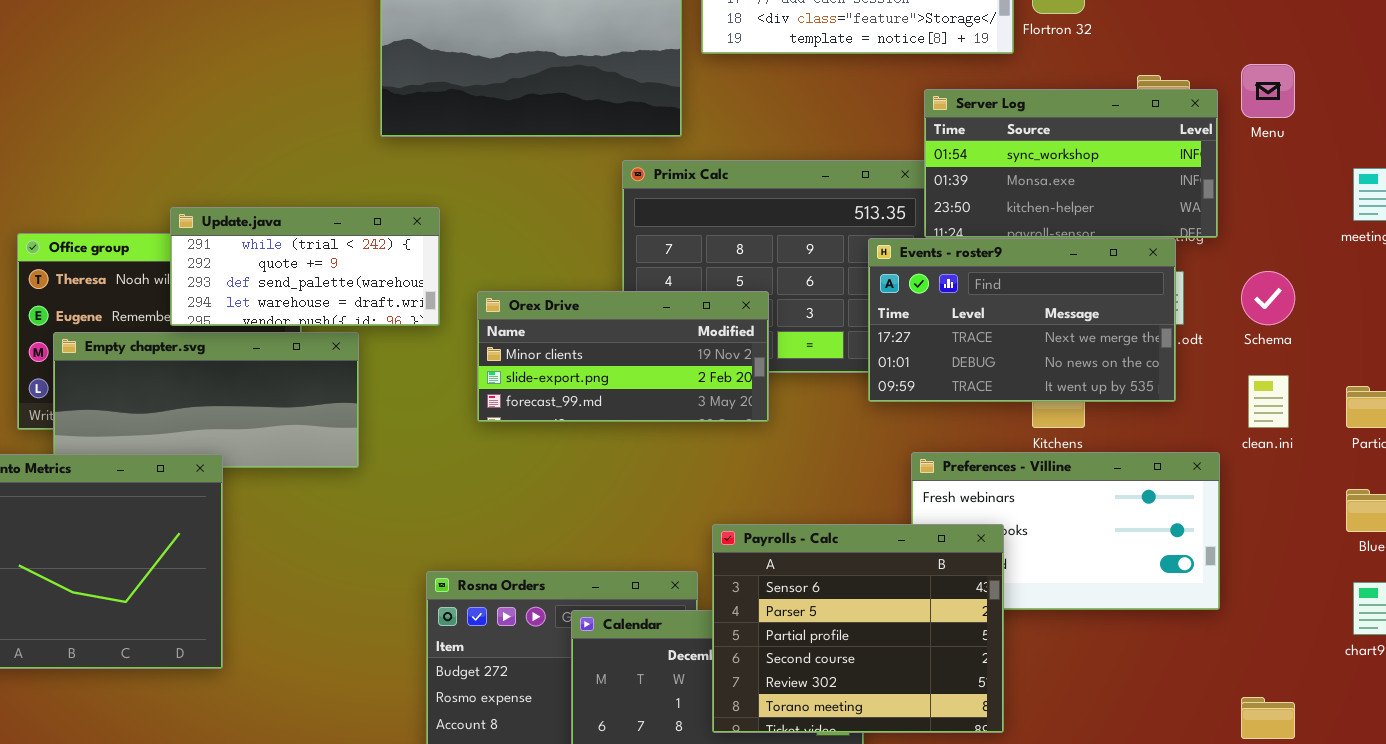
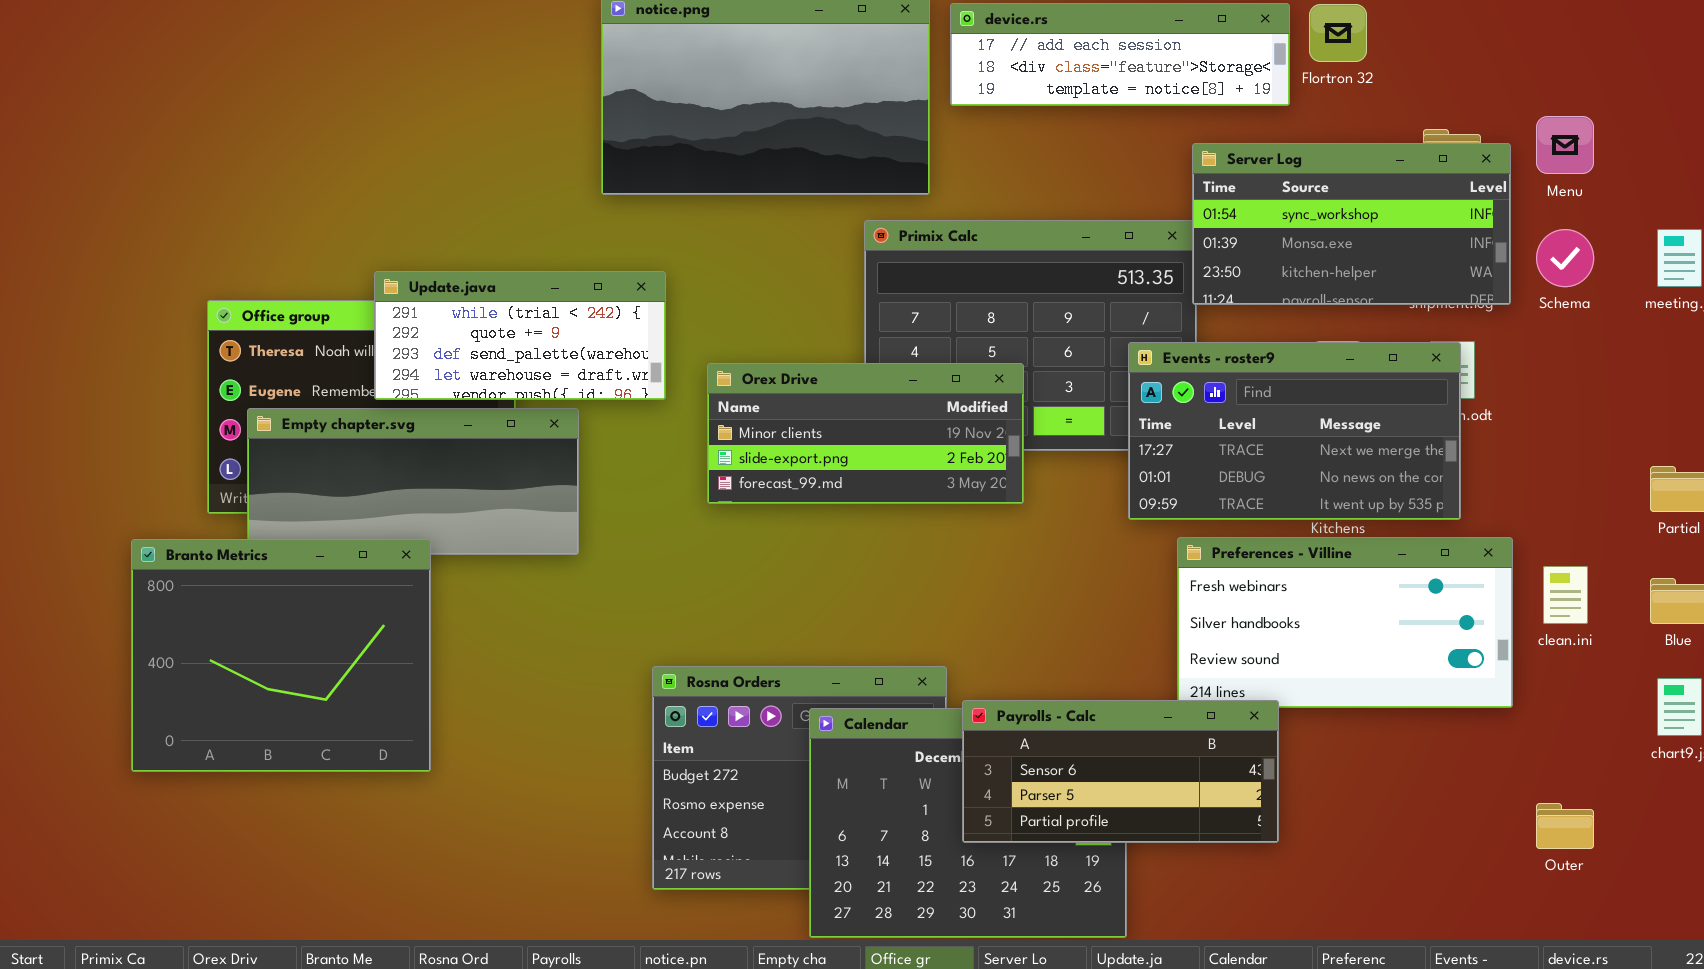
Events - roster9: [868,238,1176,402] -> [1128,342,1461,520], moved
Schema: [1241,271,1295,325] -> [1536,229,1594,287], moved
clean.ini: [1248,375,1289,428] -> [1543,566,1588,624], moved
Payrolls - Calc: [712,524,1004,733] -> [962,700,1279,843], resized

